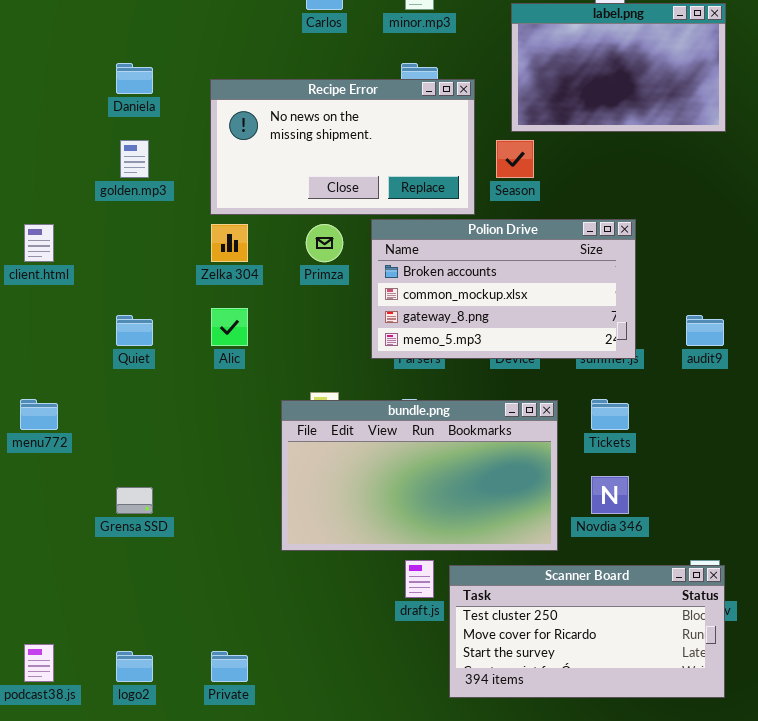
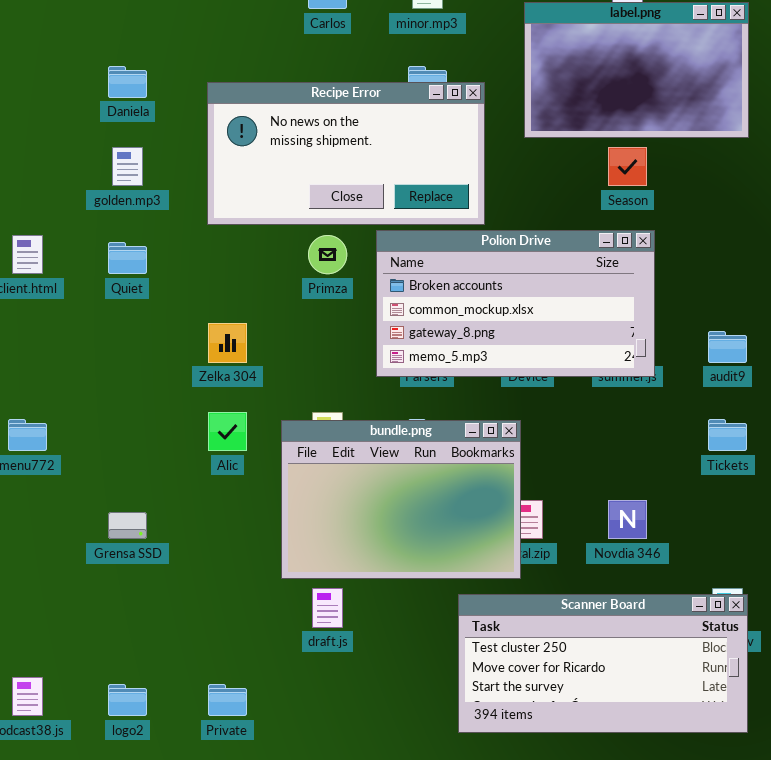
Season: [496,140,534,178] -> [608,147,647,186], moved
Zelka 304: [211,224,248,262] -> [208,323,247,363], moved
Alic: [211,308,248,346] -> [208,412,247,451], moved
Quiet: [116,315,153,346] -> [108,242,147,274], moved
Tickets: [591,399,629,430] -> [708,419,747,451], moved
bundle.png: [281,400,558,551] -> [281,420,521,579], resized
draft.js: [405,560,434,598] -> [312,588,343,628], moved

